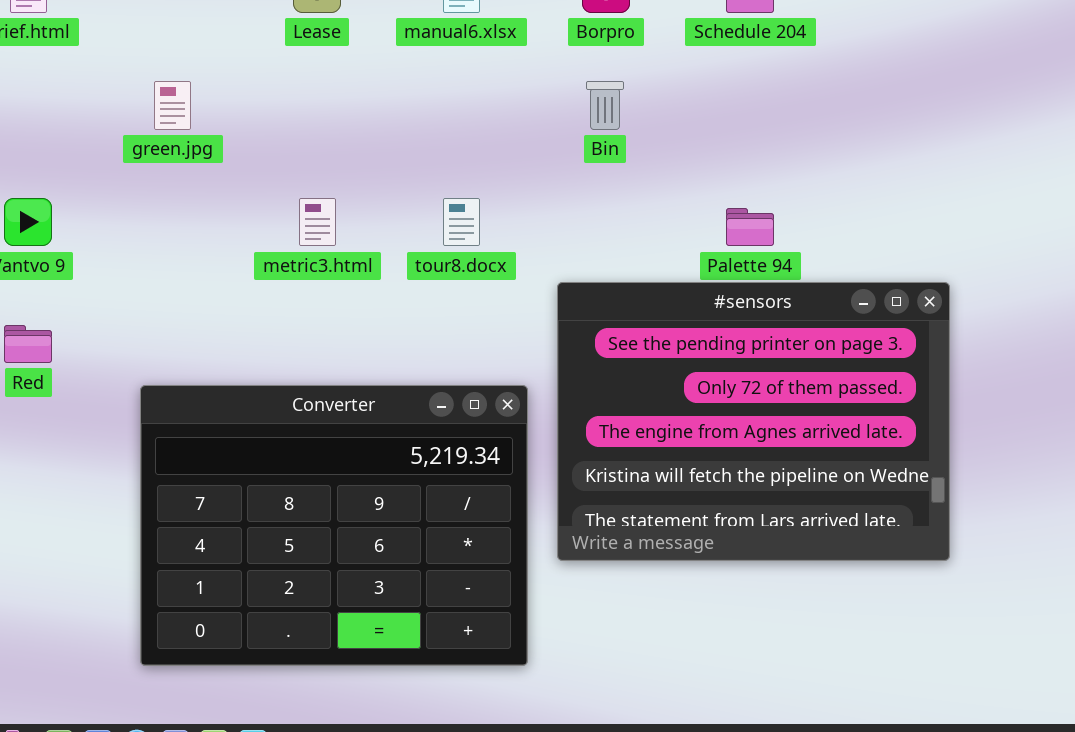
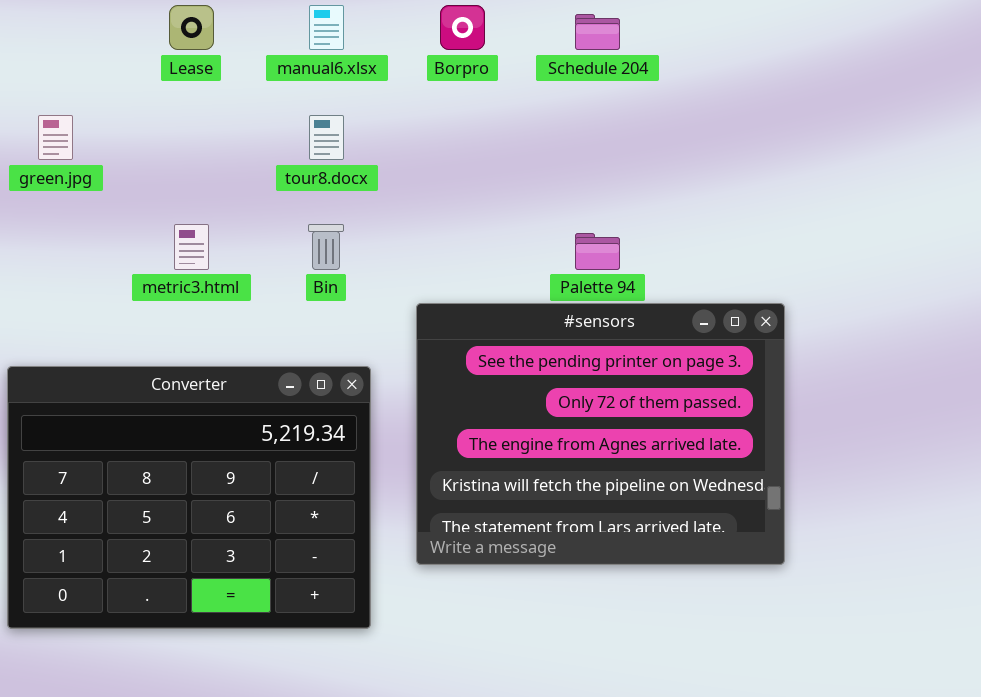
Bin: [586,81,624,130] -> [308,224,344,270], moved
tour8.docx: [443,198,480,246] -> [309,115,344,160], moved
Converter: [140,385,528,666] -> [7,366,371,629], moved

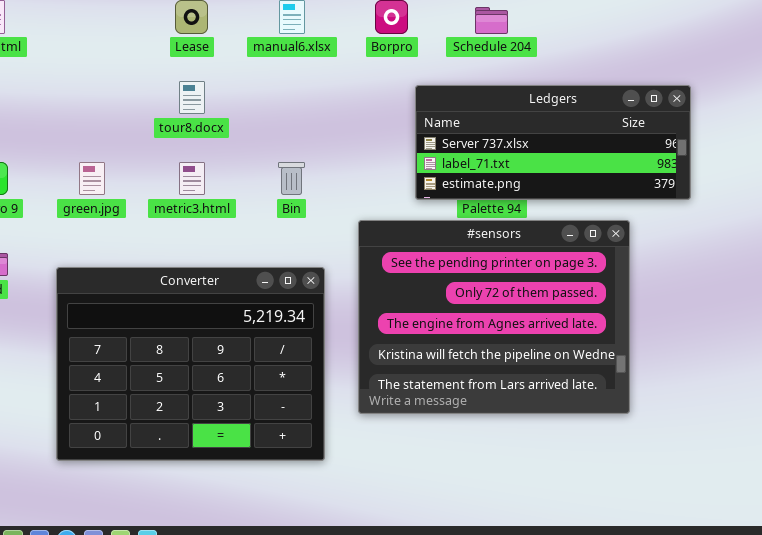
green.jpg: [38,115,73,160] -> [79,162,105,195], moved
tour8.docx: [309,115,344,160] -> [179,81,205,114], moved
Ledgers: none -> [415,85,691,200], opened

